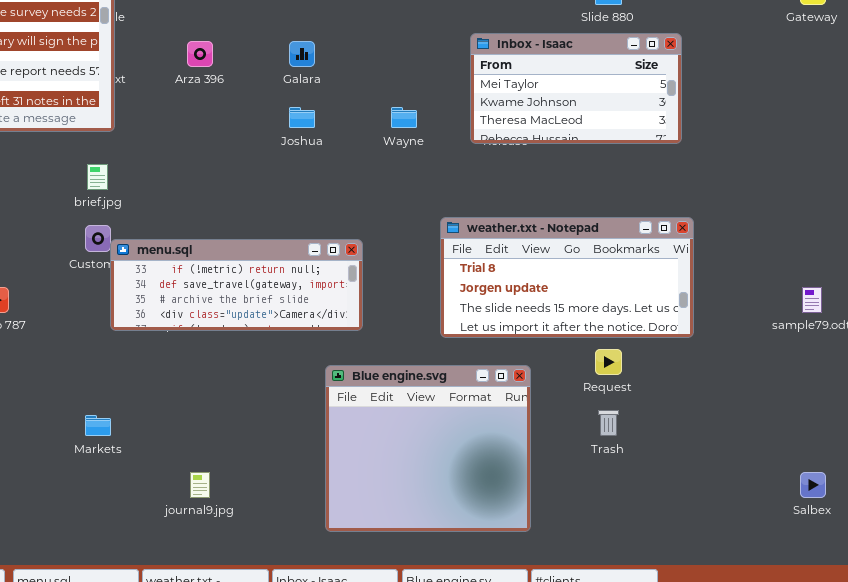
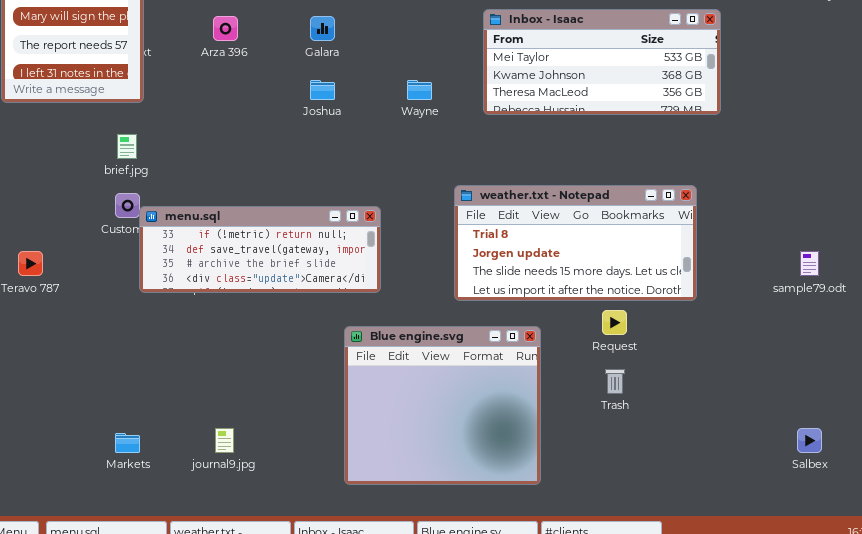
Inbox - Isaac: [470,33,682,144] -> [483,9,721,115], resized
Markets: [85,415,111,436] -> [115,433,140,453], moved

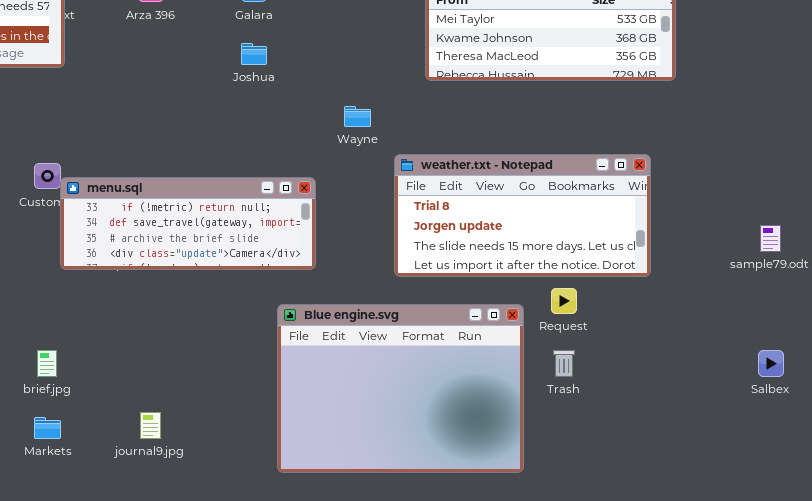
Wayne: [407,80,432,100] -> [344,106,371,127], moved
brief.jpg: [117,134,137,159] -> [37,350,57,377], moved
Blue engine.svg: [344,326,541,485] -> [277,304,524,473], resized
Salbex: [797,428,822,453] -> [758,350,784,377], moved

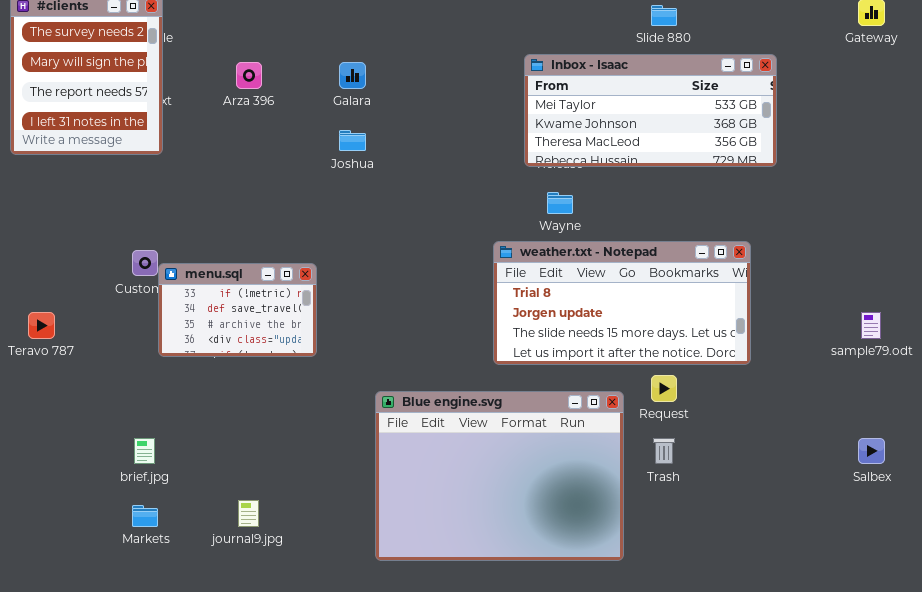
Wayne: [344,106,371,127] -> [547,192,573,214], moved
menu.sql: [60,177,316,270] -> [158,263,317,357], resized

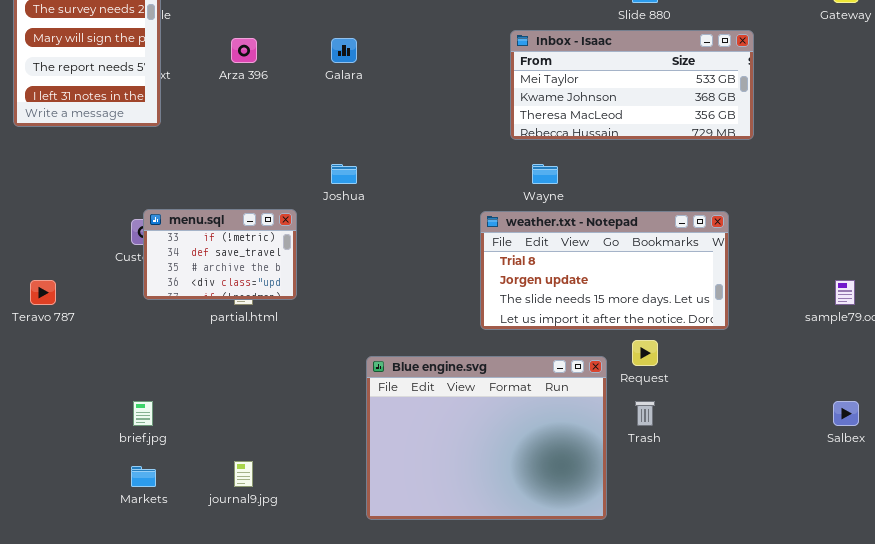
Joshua: [339,130,366,151] -> [331,164,357,184], moved
menu.sql: [158,263,317,357] -> [143,209,297,300], moved

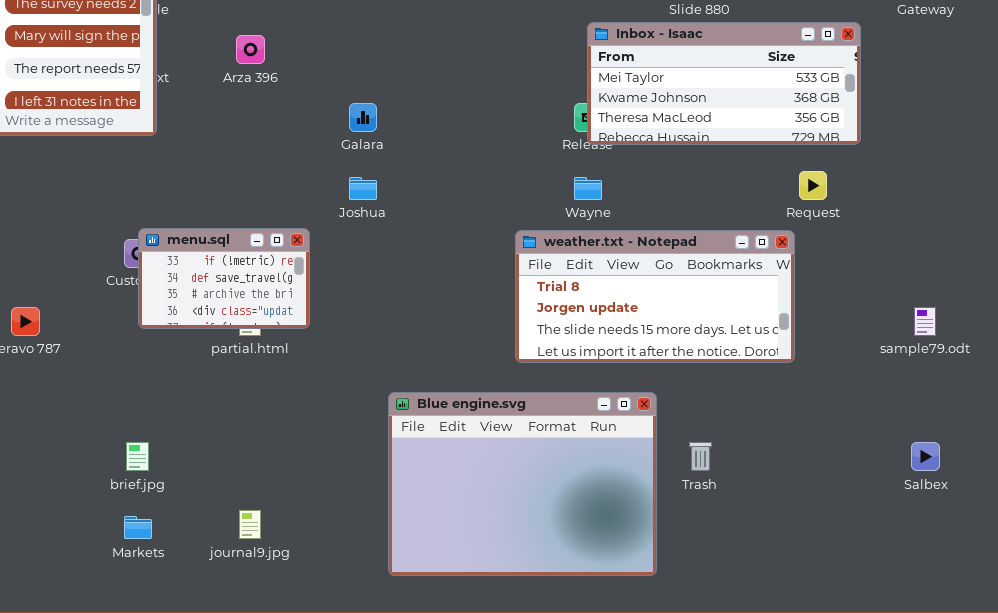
Inbox - Isaac: [510,30,754,140] -> [587,22,861,145], moved
Galara: [331,38,357,63] -> [349,103,377,132], moved
Request: [632,340,658,366] -> [799,171,827,200], moved

